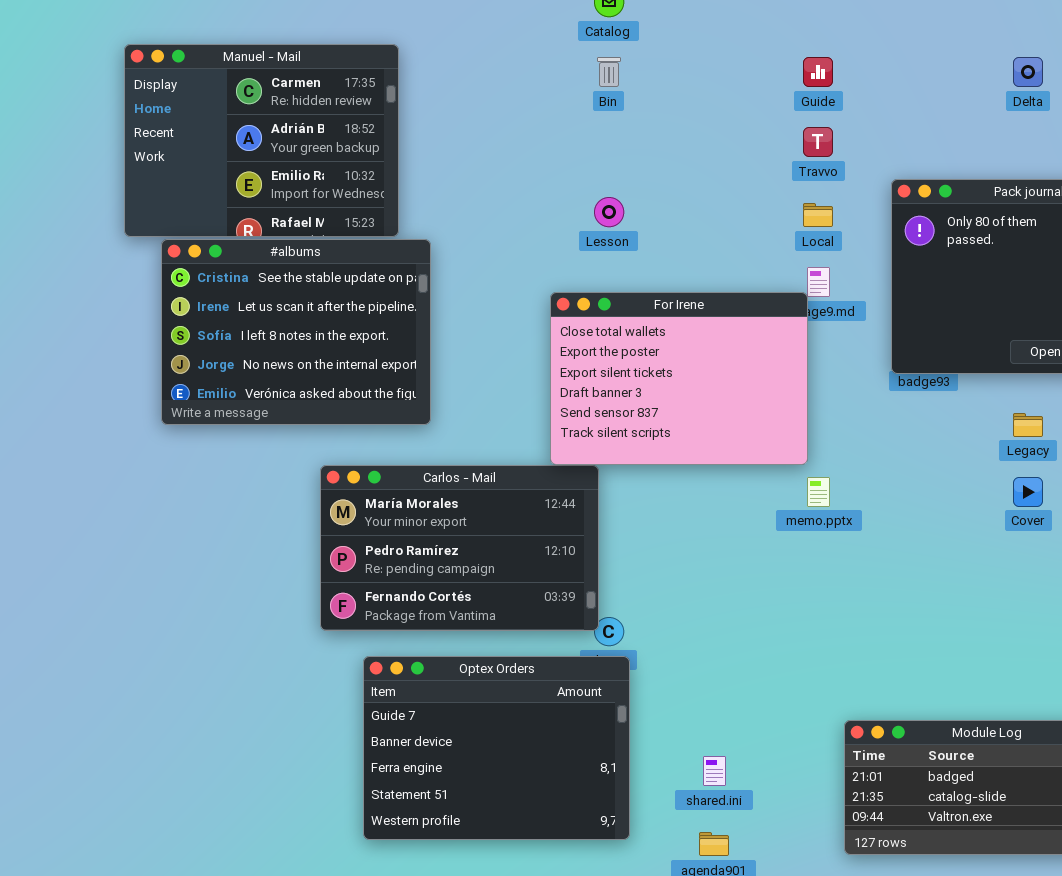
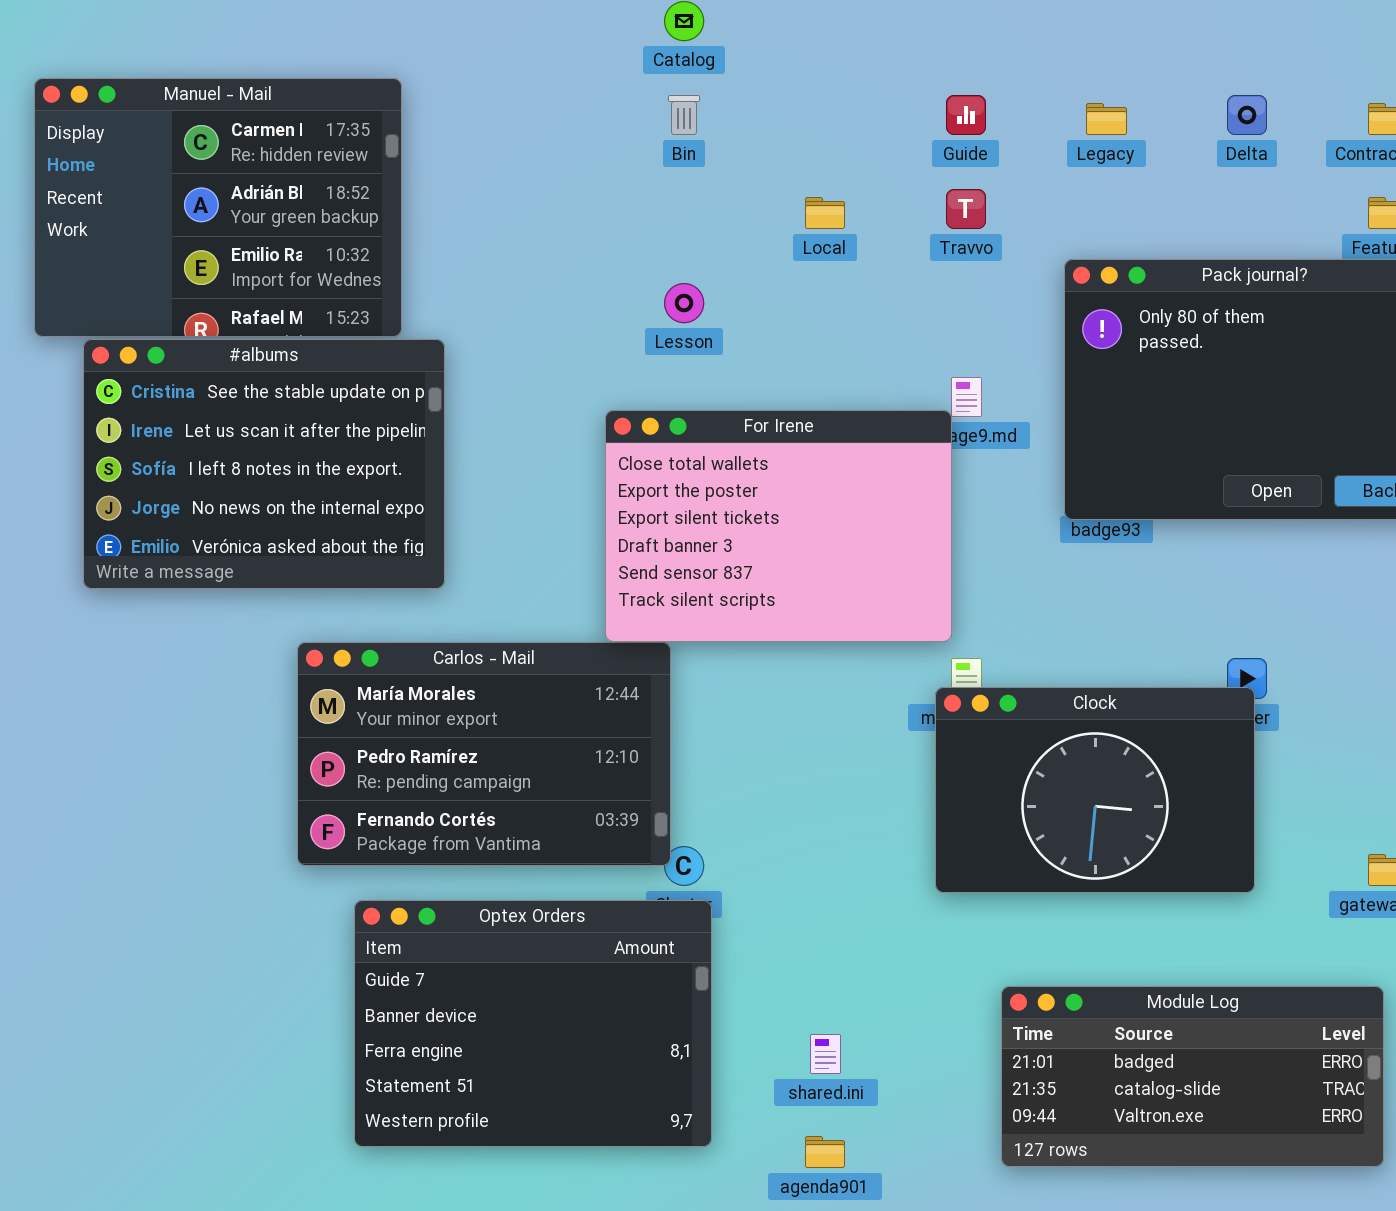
Local: [803,203,833,227] -> [805,197,845,229], moved
Legacy: [1013,413,1043,437] -> [1086,103,1127,135], moved
Clock: none -> [935,687,1255,893], opened

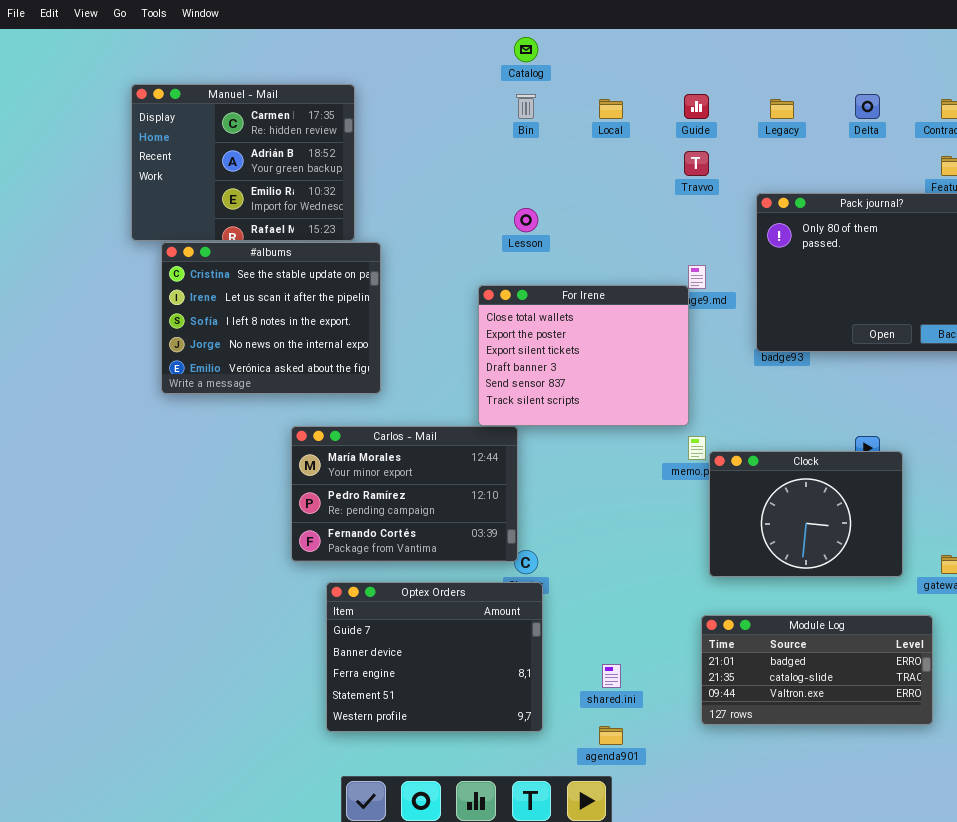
Local: [805,197,845,229] -> [599,99,623,119], moved
Clock: [935,687,1255,893] -> [709,451,903,577], moved
Module Log: [1001,986,1384,1167] -> [701,615,933,725], moved

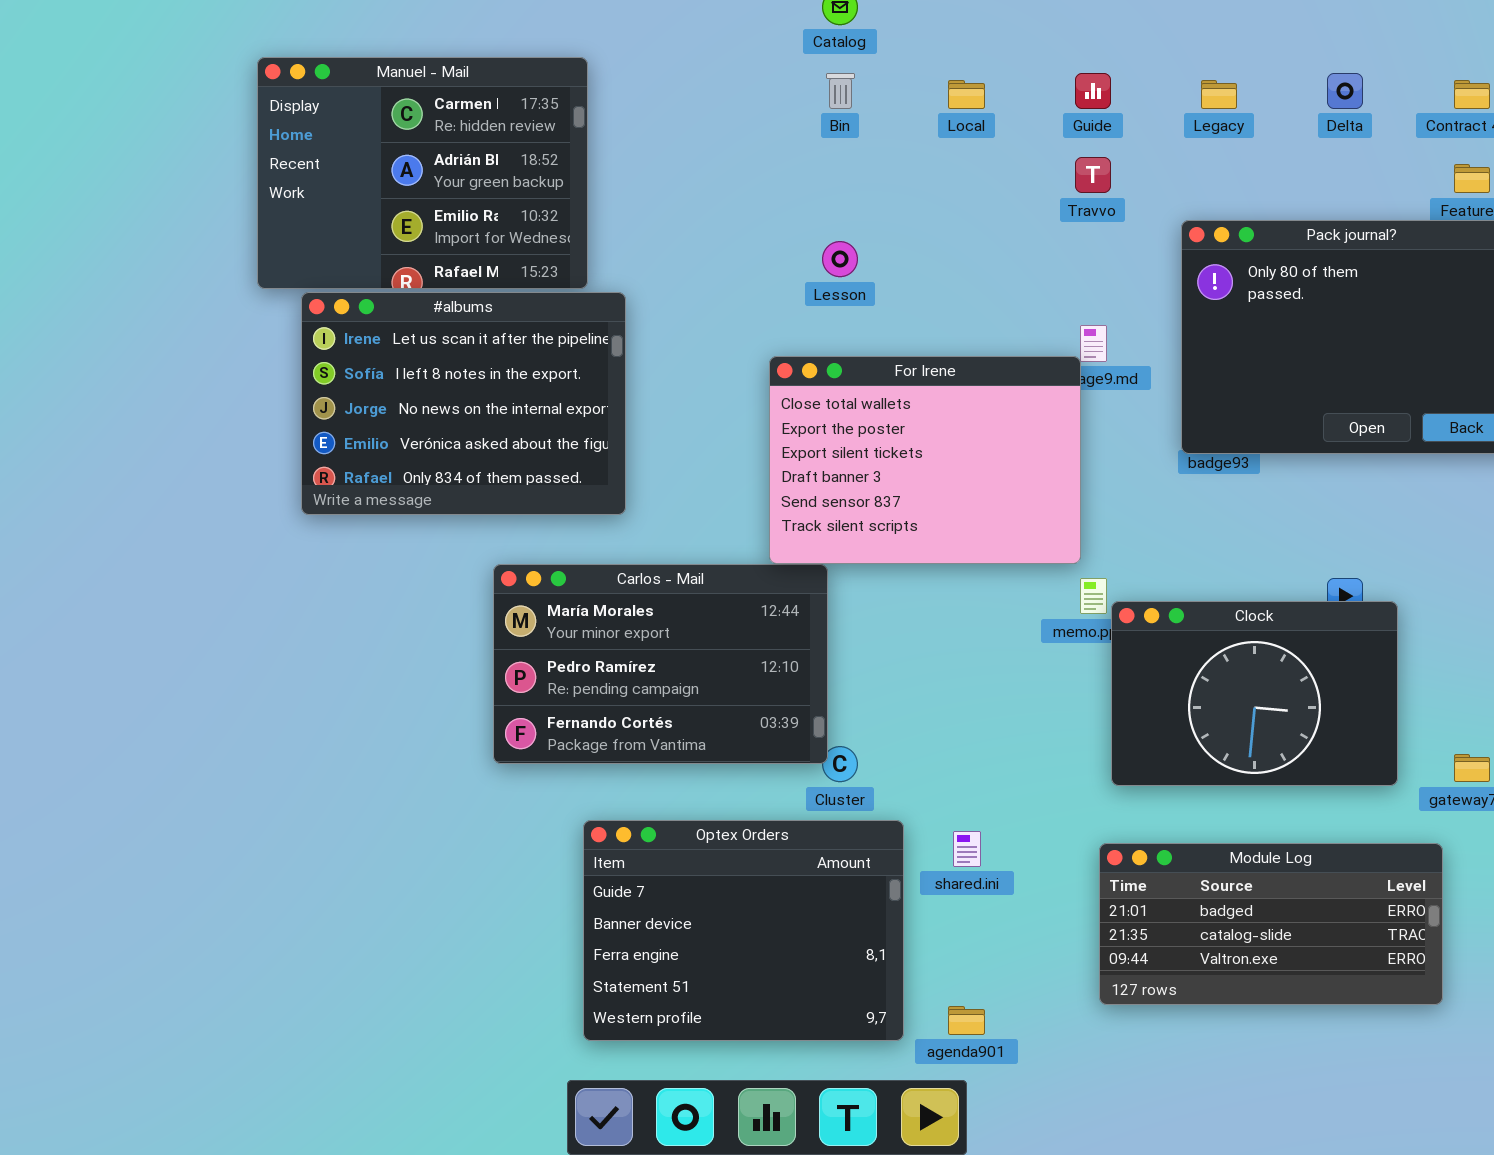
#albums: [161,242,381,394] -> [301,292,626,515], scrolled down 1 row
Optex Orders: [326,582,543,732] -> [583,820,904,1041], moved
shared.ini: [602,664,621,688] -> [953,831,981,867], moved

